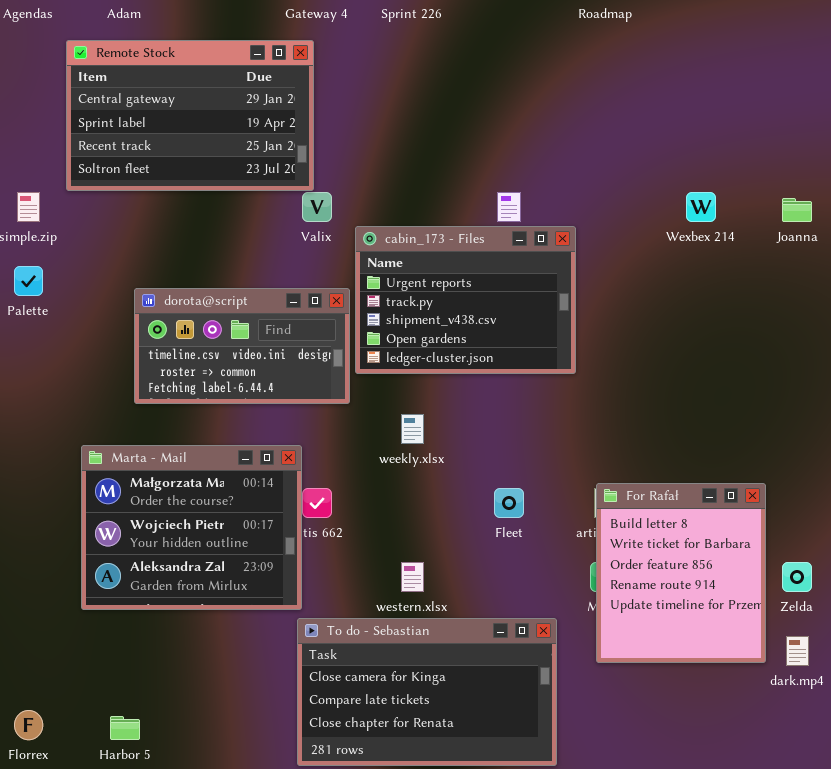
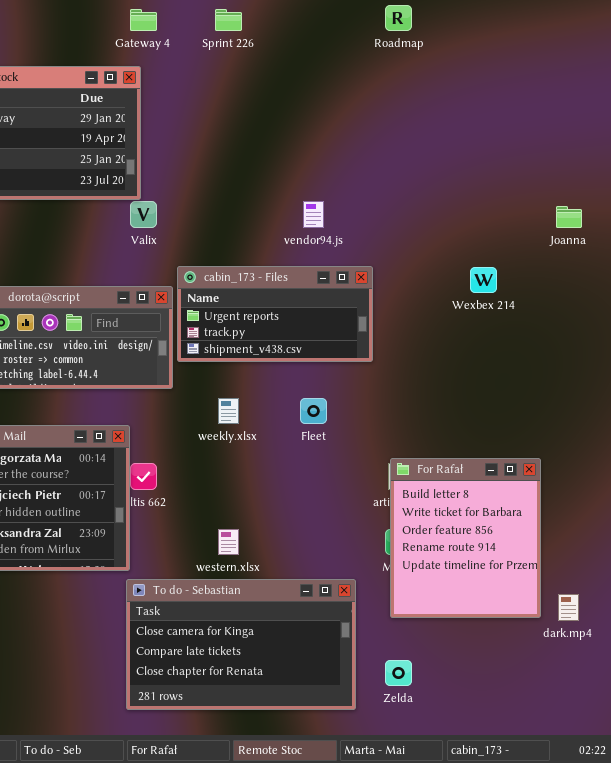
Wexbex 214: [686,192,716,222] -> [470,267,497,293], moved
cabin_173 - Files: [355,226,576,374] -> [177,266,373,362], resized
Fleet: [494,488,524,518] -> [300,398,327,424], moved
Zelda: [782,562,812,592] -> [385,660,412,686], moved

